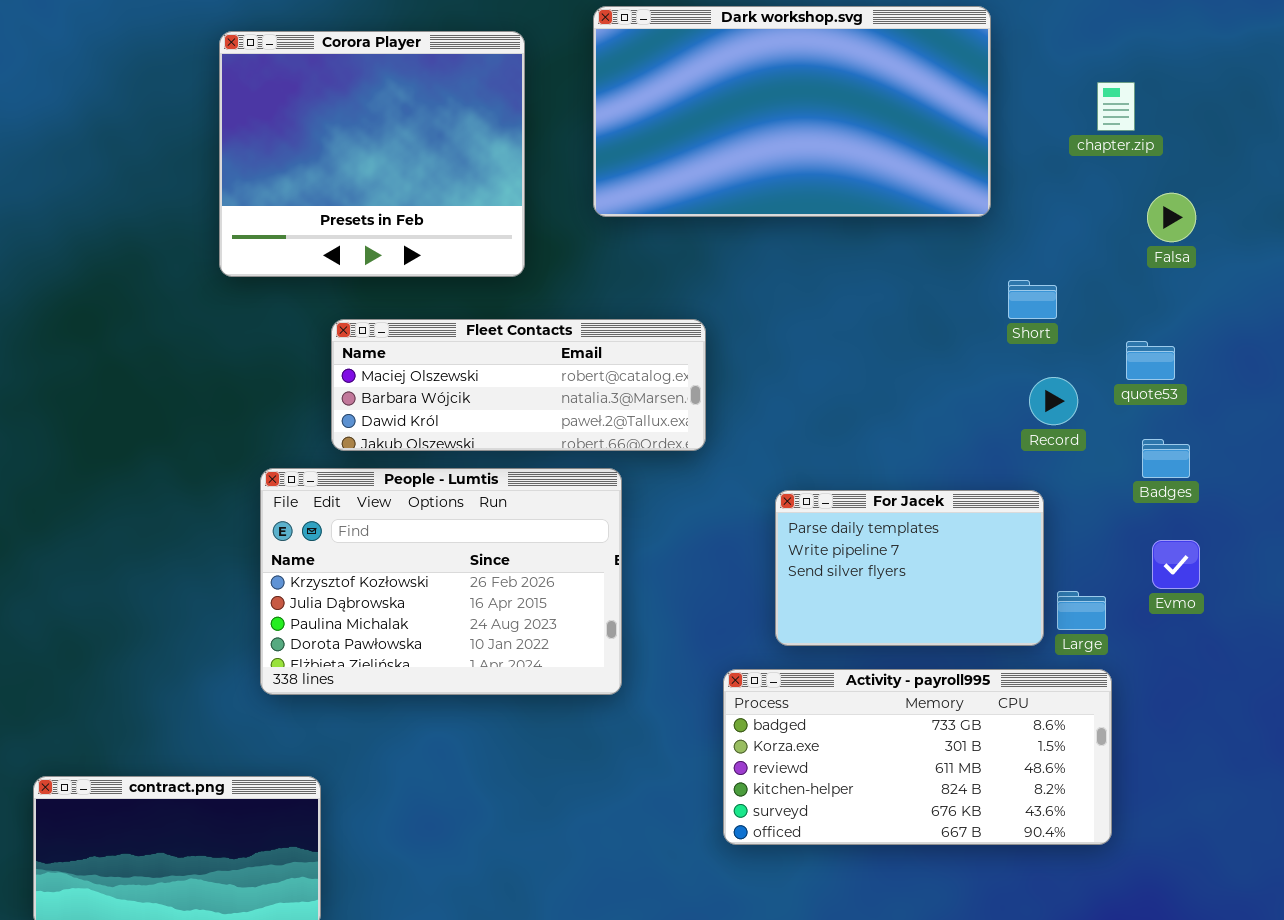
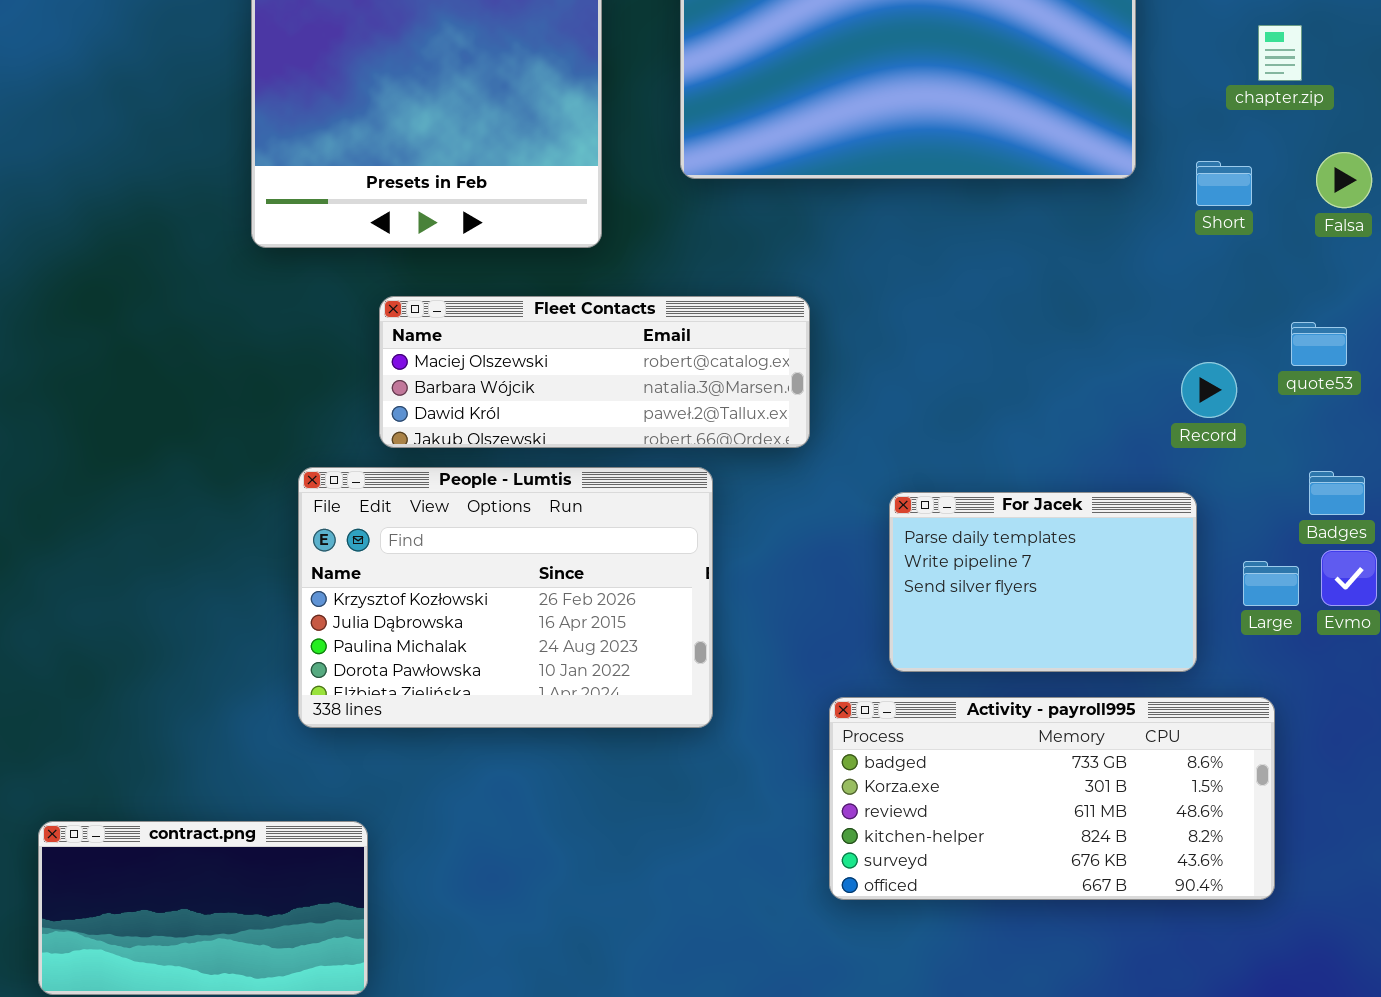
Short: [1008,280,1057,319] -> [1196,161,1252,206], moved
Badges: [1142,439,1190,478] -> [1309,471,1365,515], moved
Large: [1057,591,1106,630] -> [1243,561,1299,606], moved

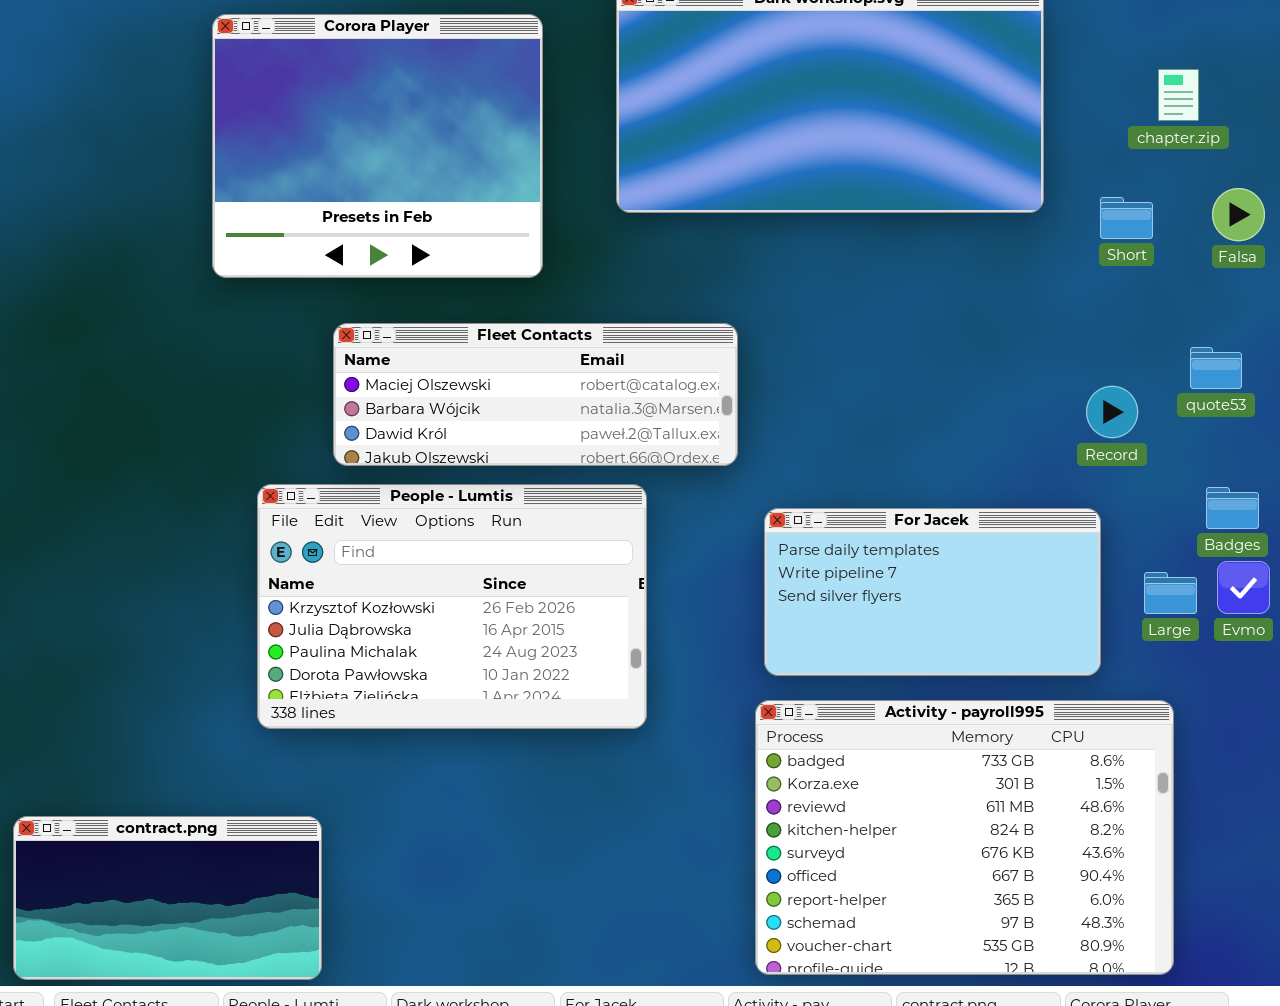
For Jacek: [889,492,1197,672] -> [764,508,1101,676], resized
Activity - payroll995: [829,697,1275,900] -> [755,700,1174,975], resized

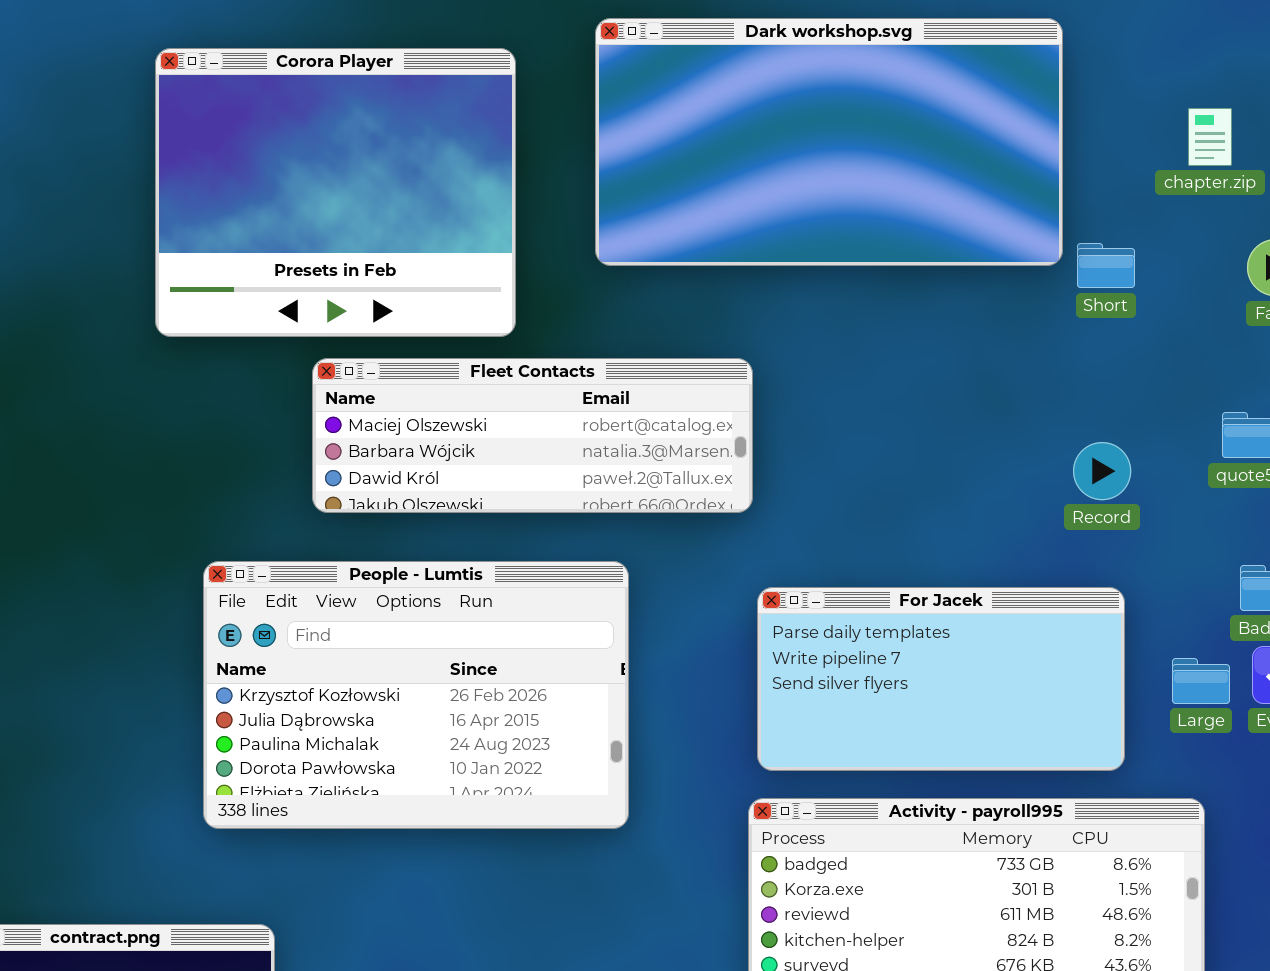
Short: [1100,197,1153,239] -> [1077,243,1135,288], moved
Fleet Contacts: [333,323,738,466] -> [312,358,753,513], moved
Record: [1086,386,1138,438] -> [1073,442,1131,500], moved

